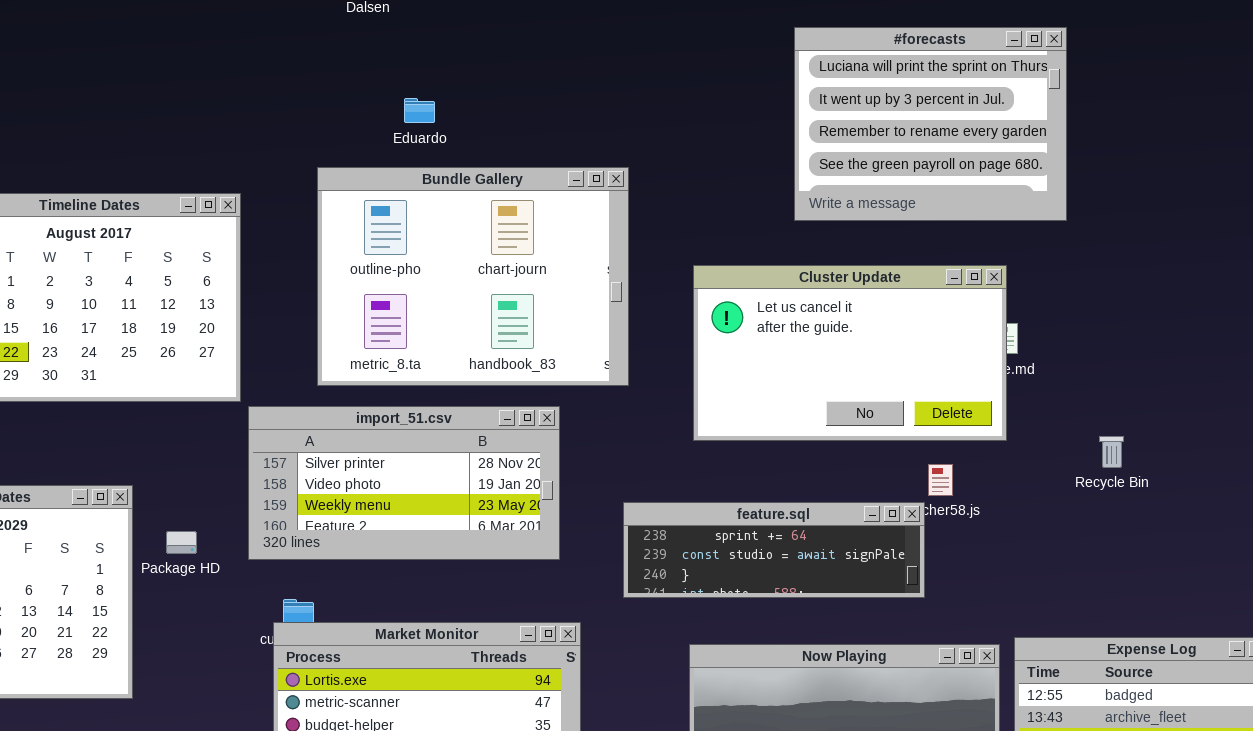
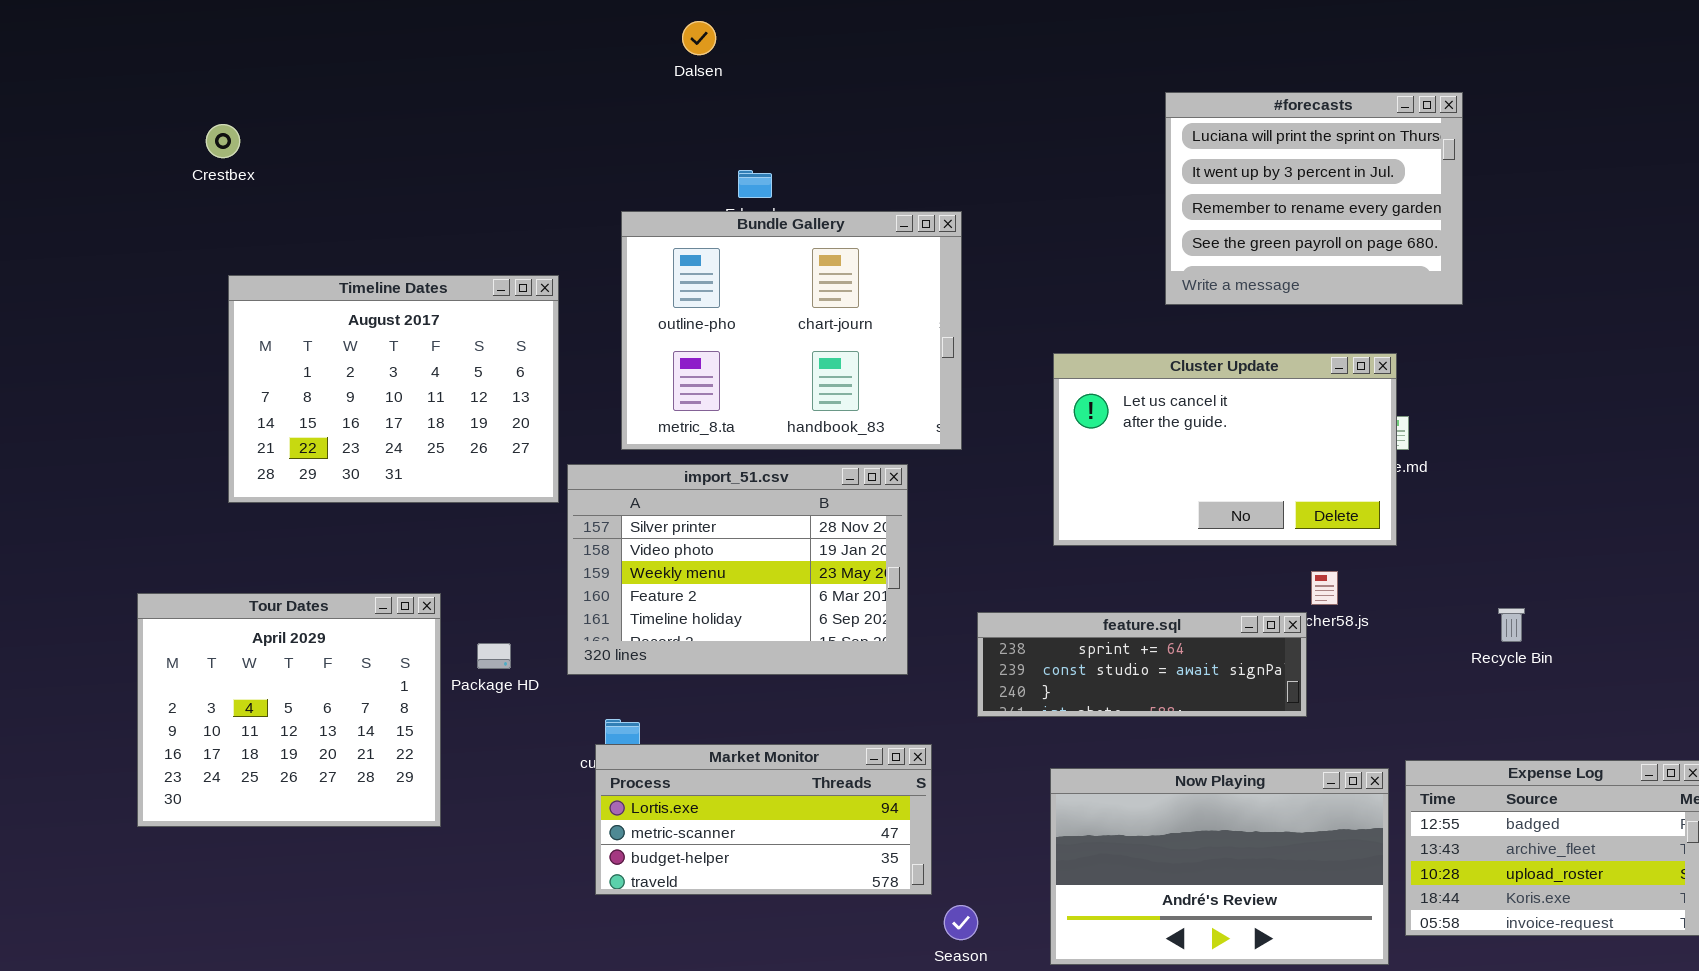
Bundle Gallery: [317,167,629,386] -> [621,211,962,450], moved
import_51.csv: [248,406,560,560] -> [567,464,908,675], resized
Recycle Bin: [1099,436,1124,468] -> [1498,608,1525,642], moved

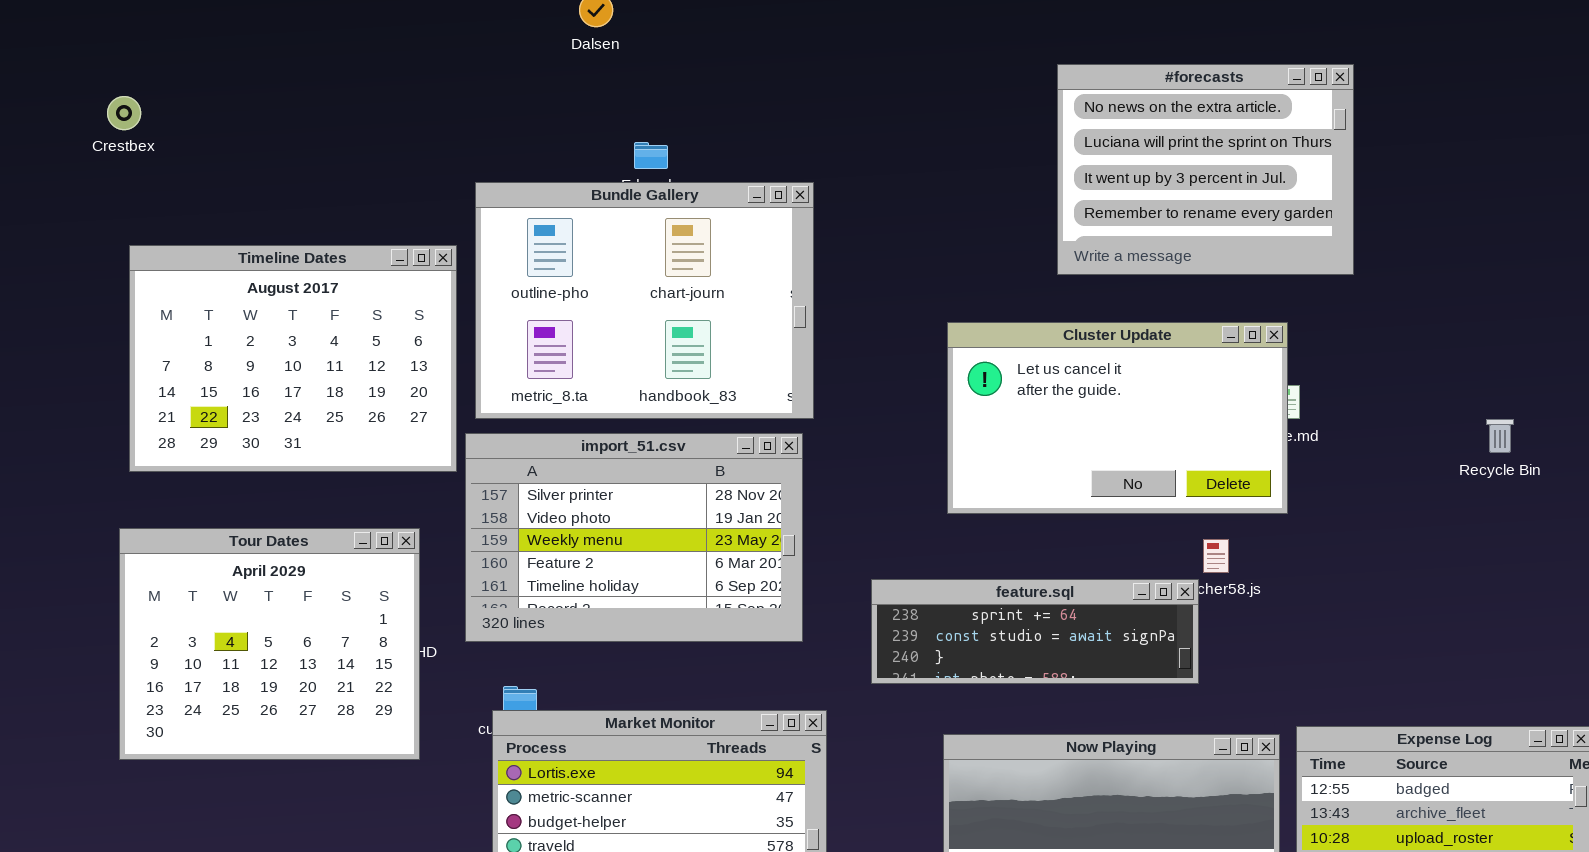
#forecasts: [1165,92,1463,305] -> [1057,64,1354,275], scrolled up 1 row
Bundle Gallery: [621,211,962,450] -> [475,182,814,419], moved
Tour Dates: [137,593,441,827] -> [119,528,420,760], moved
Recycle Bin: [1498,608,1525,642] -> [1486,419,1514,453], moved

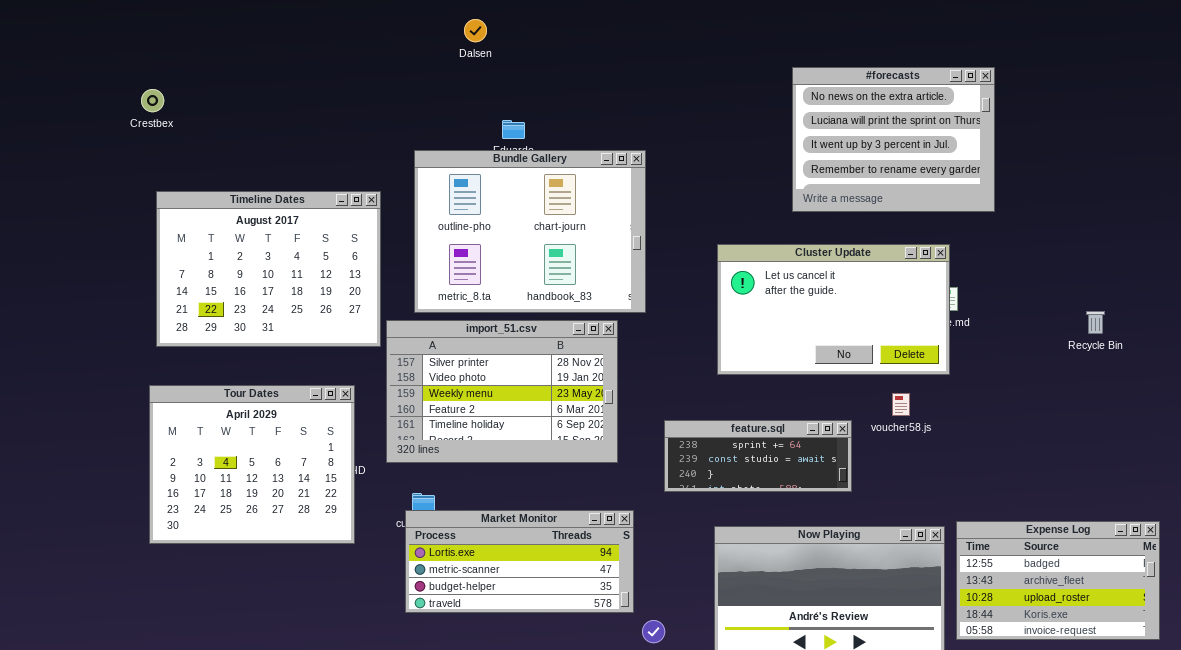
Bundle Gallery: [475,182,814,419] -> [414,150,646,313], moved
feature.sql: [871,579,1199,684] -> [664,420,852,492], resized

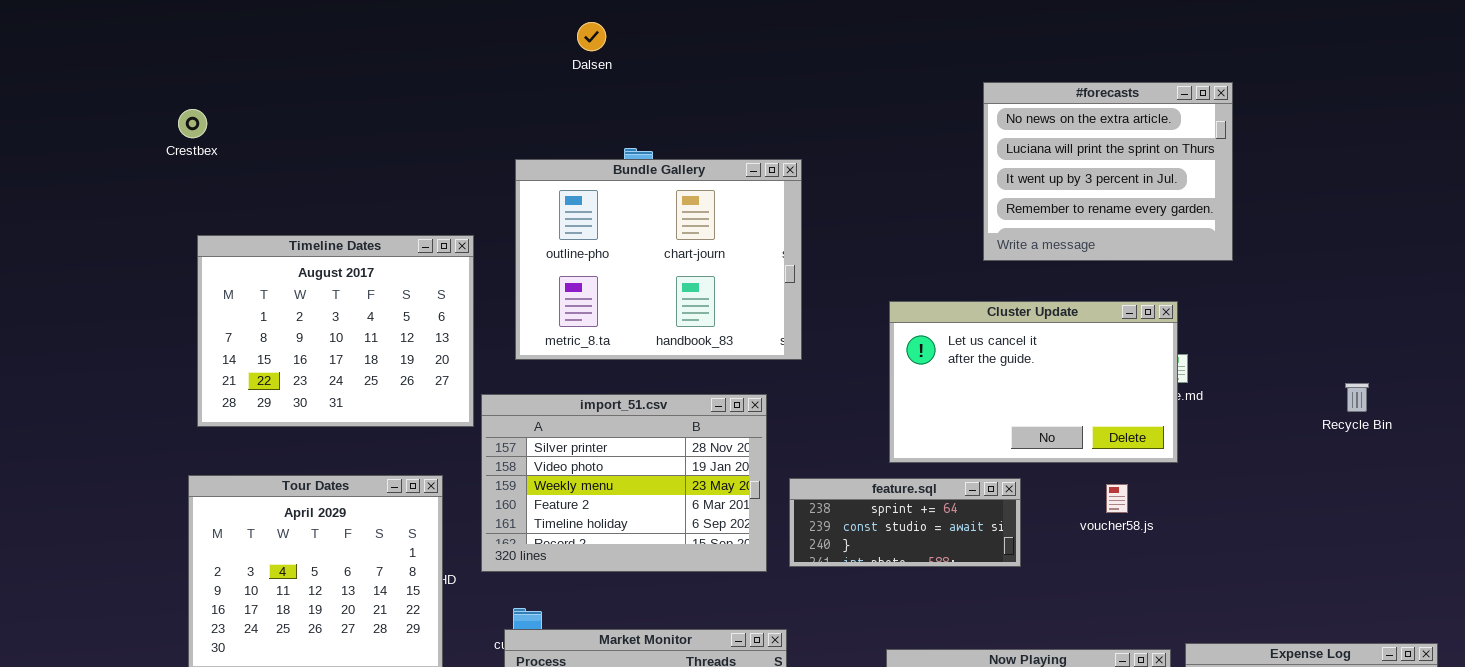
Bundle Gallery: [414,150,646,313] -> [515,159,802,360], moved
feature.sql: [664,420,852,492] -> [789,478,1021,567], moved

